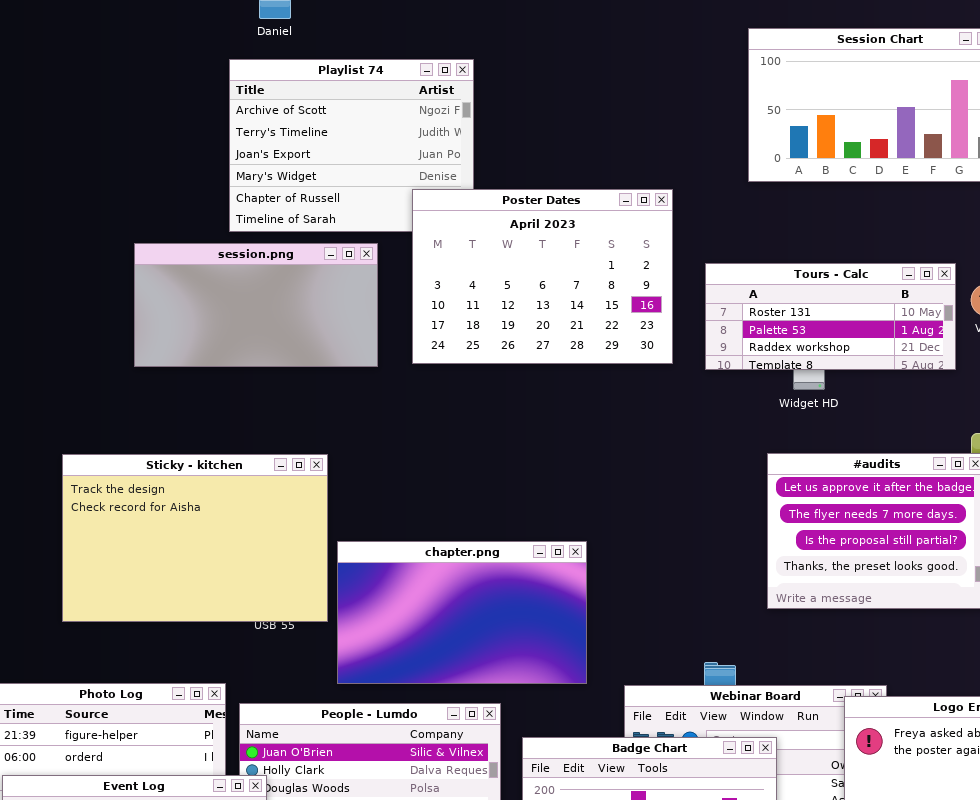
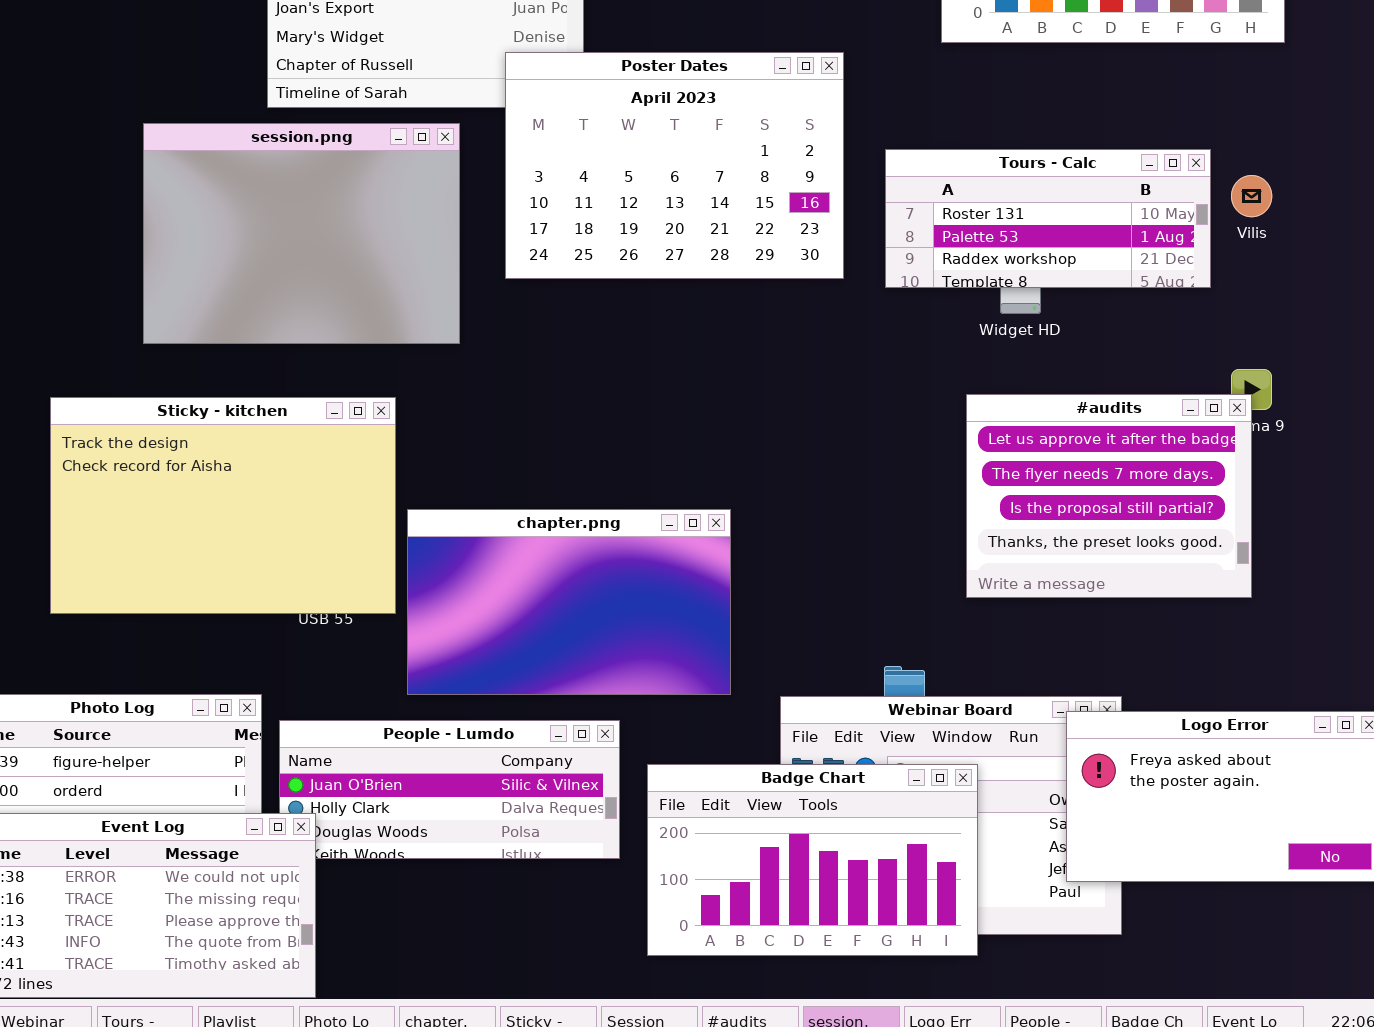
session.png: [134,243,378,367] -> [143,123,460,344], resized

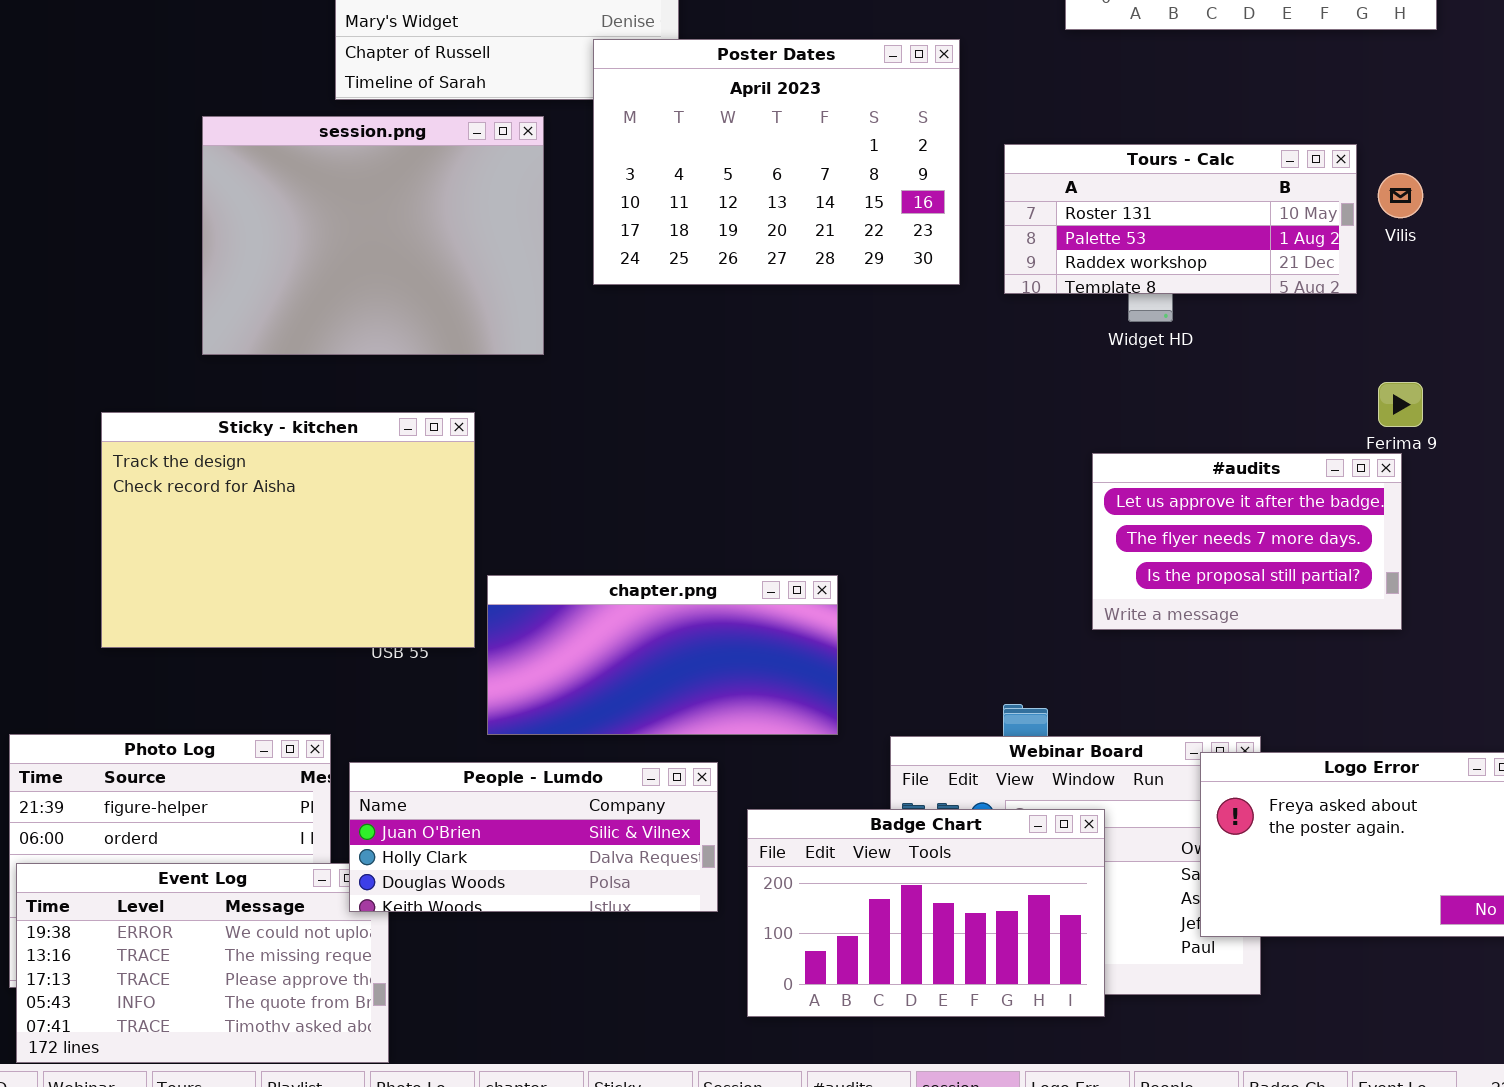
#audits: [966,394,1252,598] -> [1092,453,1402,630], resized
chapter.png: [407,509,731,695] -> [487,575,838,735], resized
People - Lumdo: [279,720,620,859] -> [349,762,718,912], raised

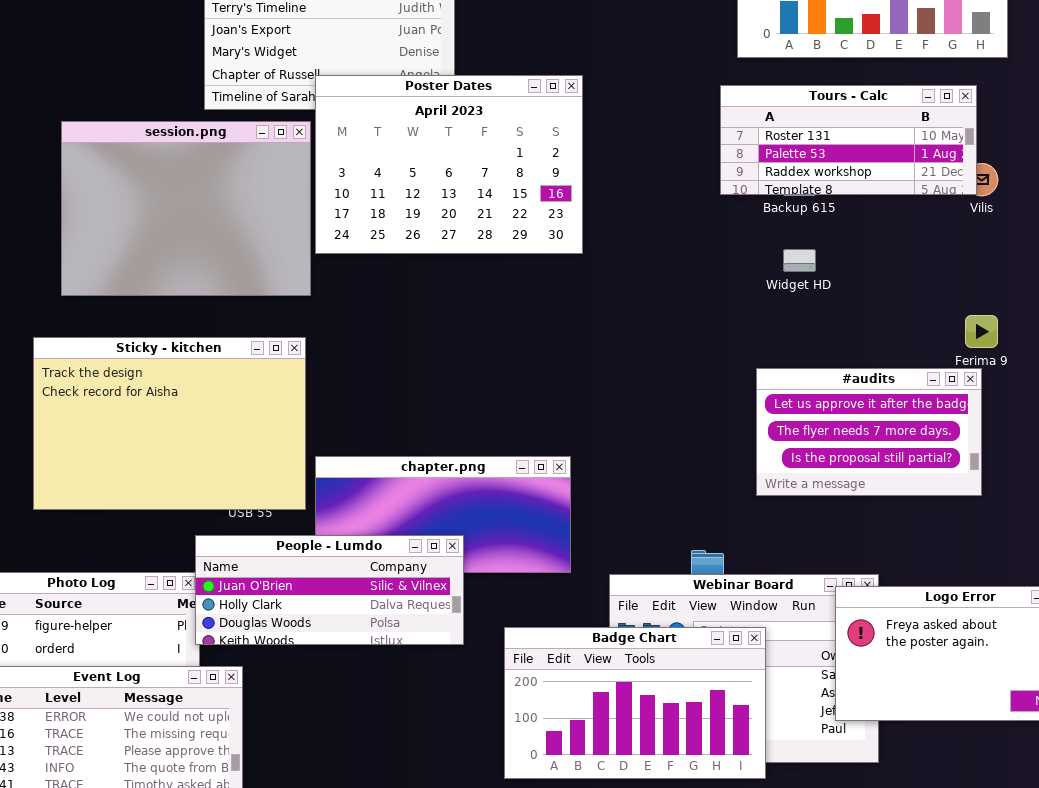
Poster Dates: [593,39,960,285] -> [315,75,583,254], moved
session.png: [202,116,544,355] -> [61,121,311,296], moved
Tours - Calc: [1004,144,1357,294] -> [720,85,977,195], moved
People - Lumdo: [349,762,718,912] -> [195,535,464,645], moved

